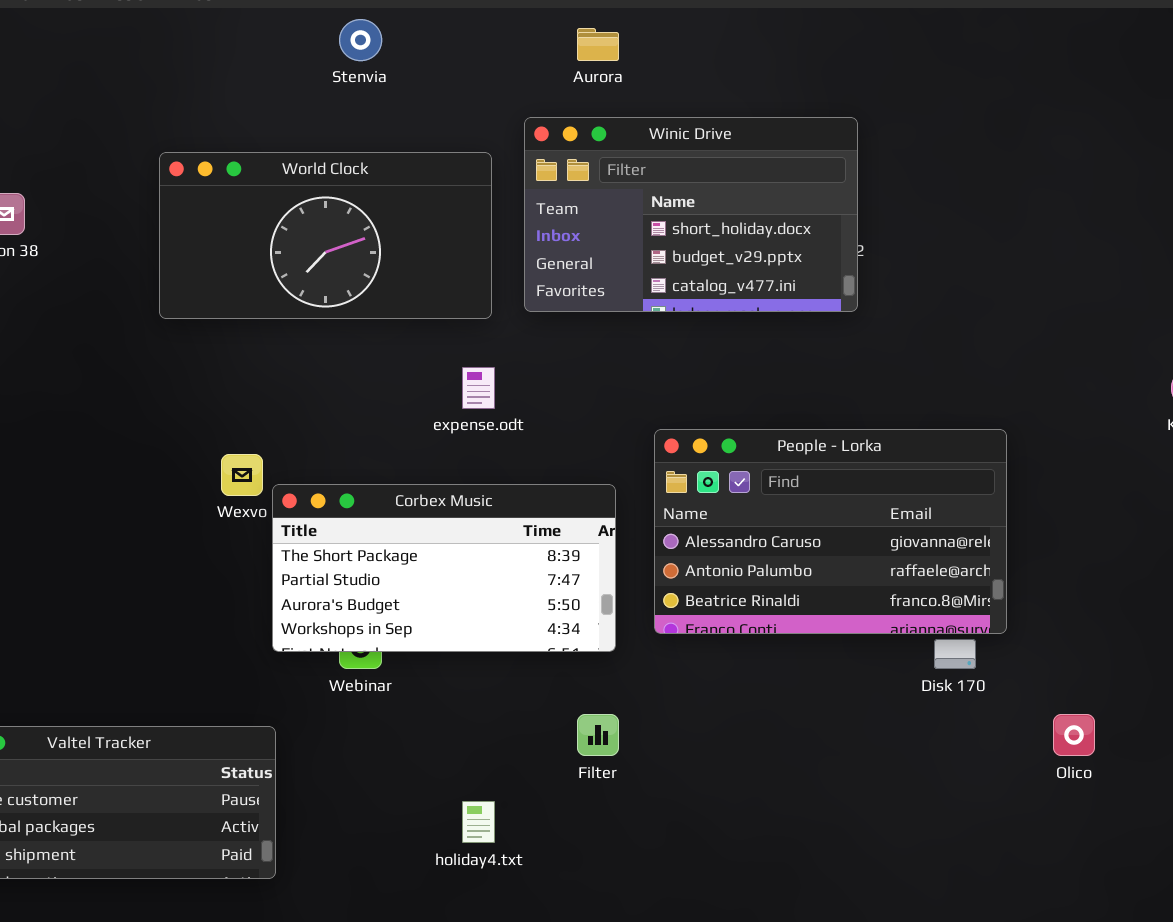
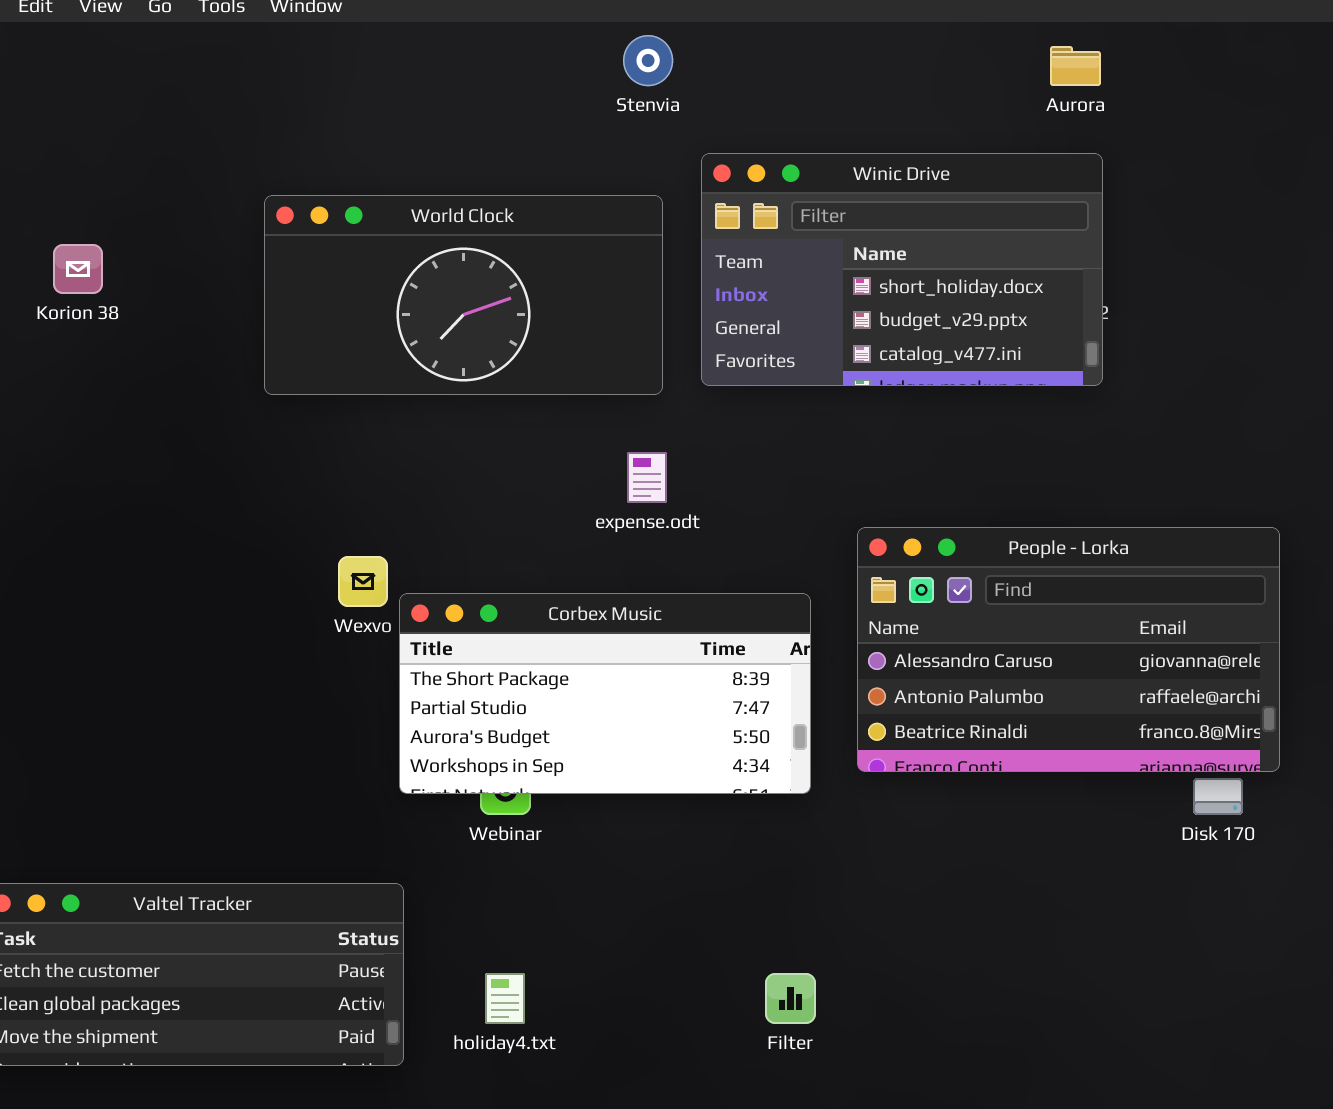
Stenvia: [339,19,382,61] -> [623,35,673,86], moved
Aurora: [577,28,619,61] -> [1050,46,1101,86], moved
Filter: [577,714,619,756] -> [765,973,816,1024], moved
holiday4.txt: [462,801,495,843] -> [485,973,525,1024], moved

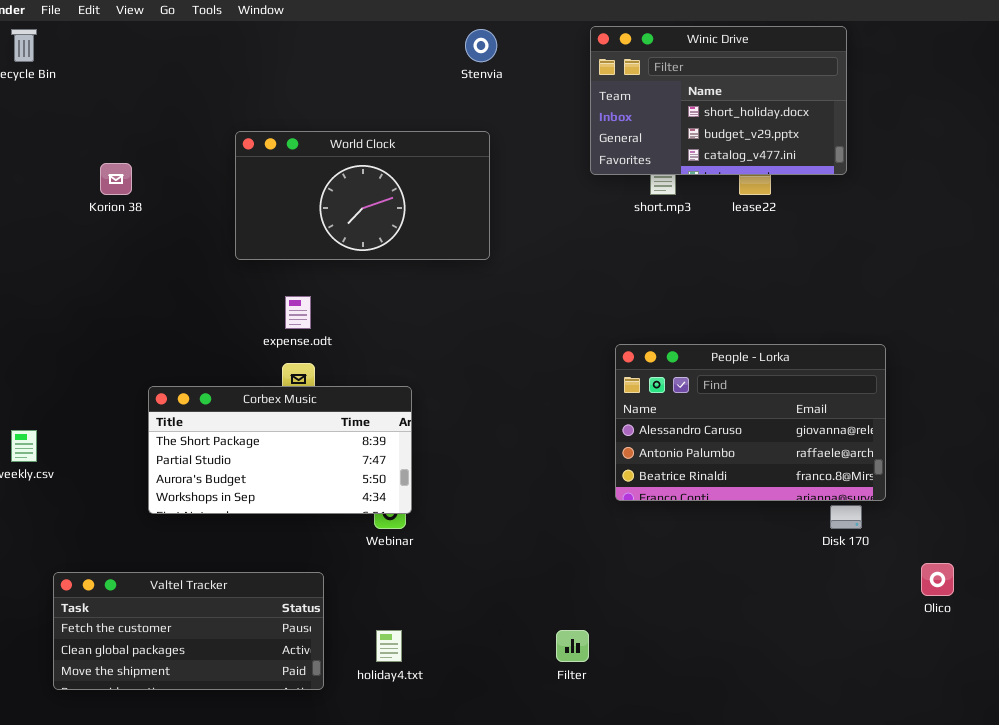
Winic Drive: [701,153,1103,386] -> [590,26,847,175], moved
expense.odt: [627,452,667,503] -> [285,296,311,329], moved
Corbex Music: [399,593,811,794] -> [148,386,412,514], moved

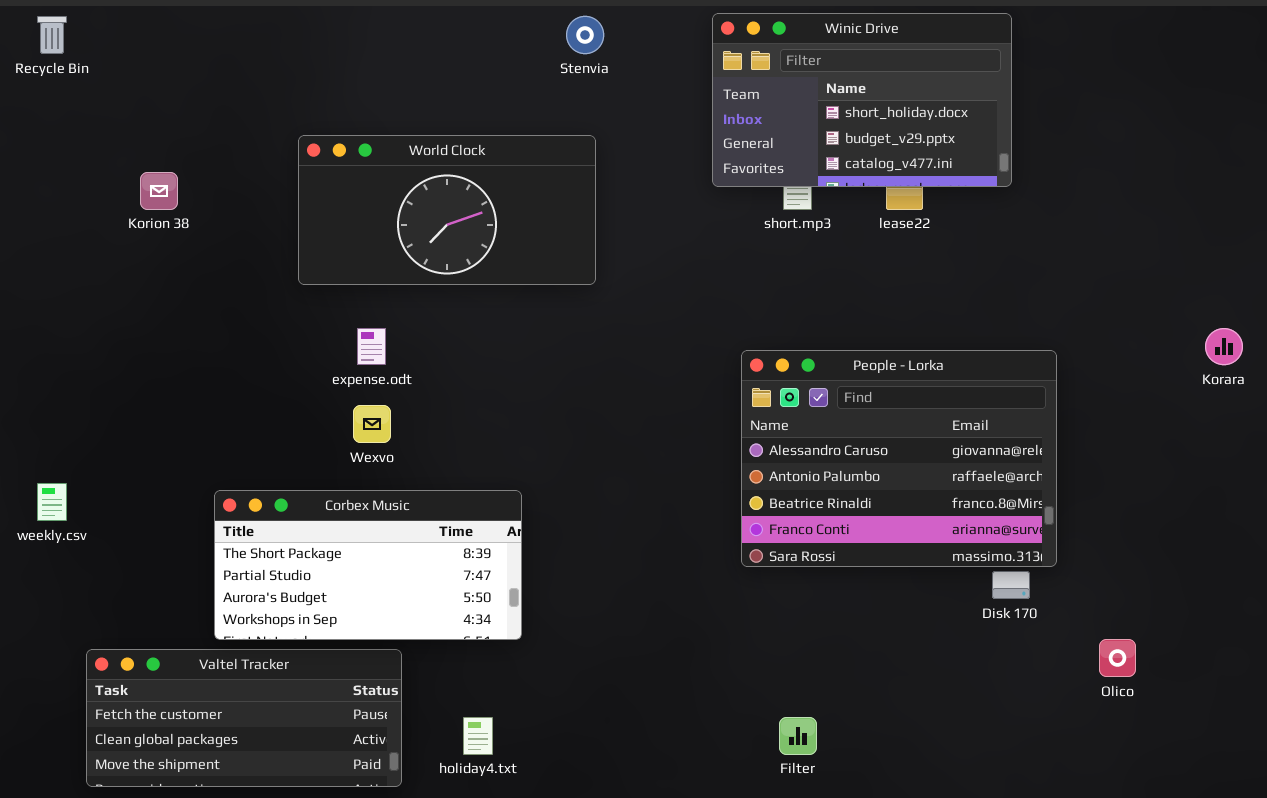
People - Lorka: [615,344,886,501] -> [741,350,1057,567], resized
Corbex Music: [148,386,412,514] -> [214,490,522,640], moved
Filter: [556,630,589,662] -> [779,717,817,755], moved

